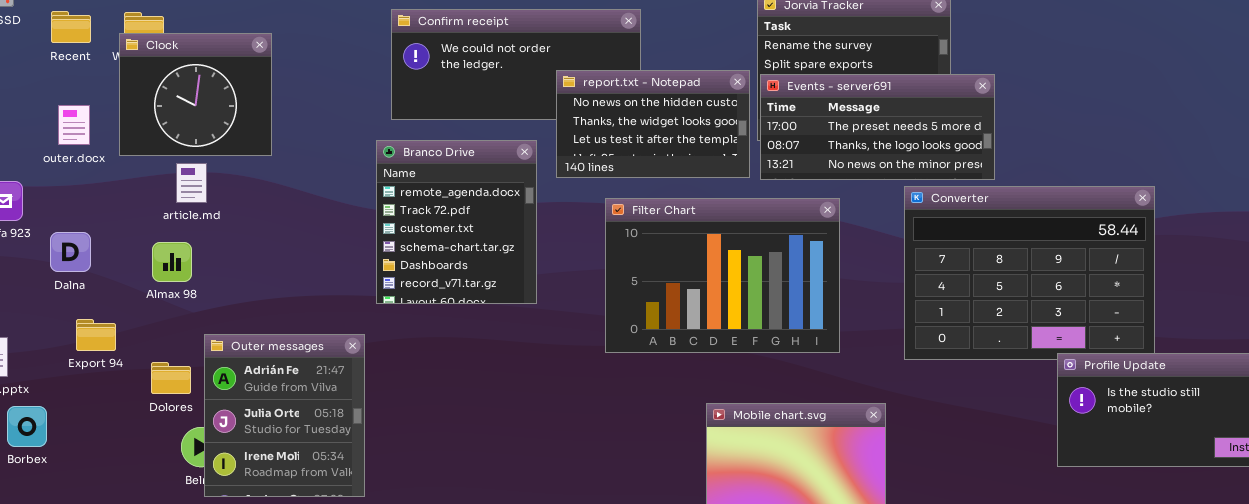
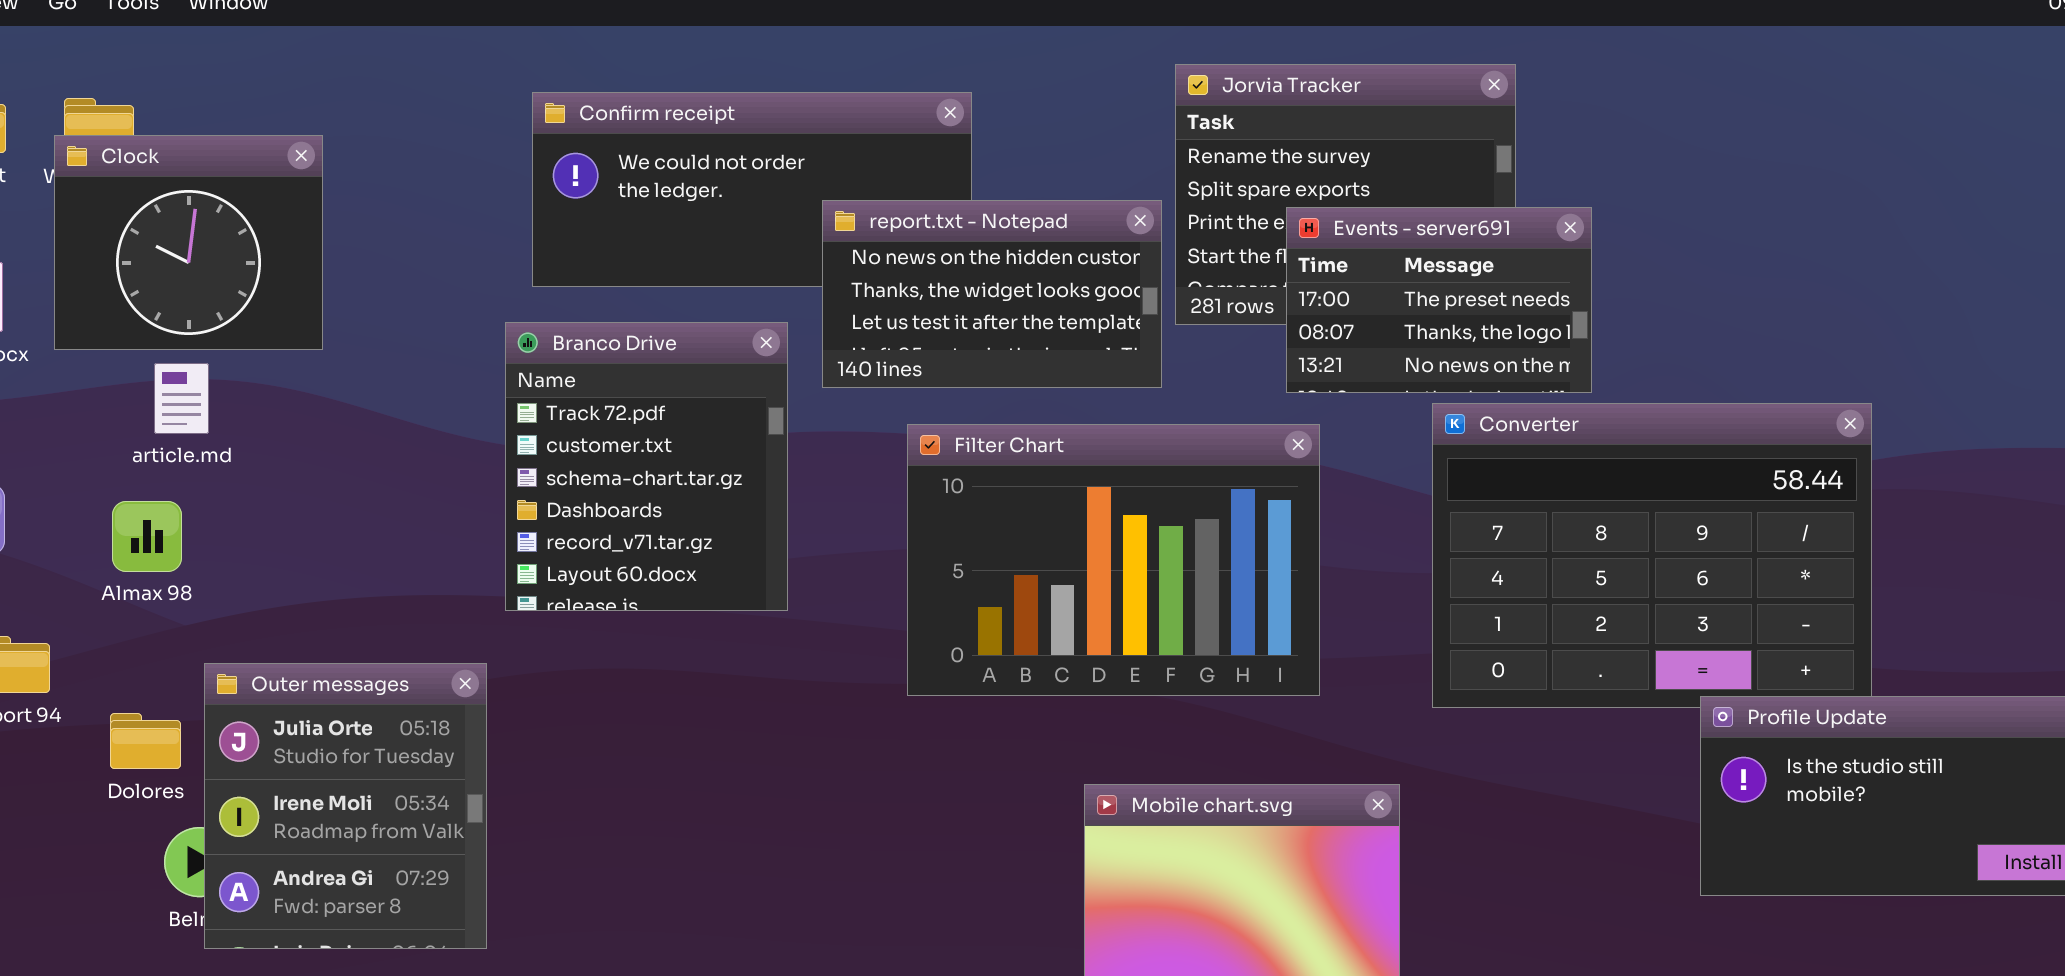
Events - server691: [760,74,995,180] -> [1286,207,1592,393], resized
Branco Drive: [376,140,537,304] -> [505,322,788,611], scrolled down 1 row
Outer messages: [204,334,365,497] -> [204,663,487,949], scrolled down 1 row

